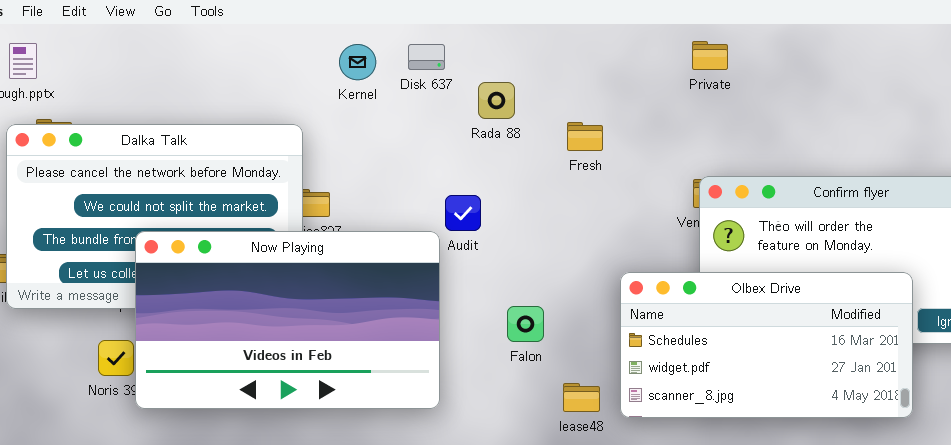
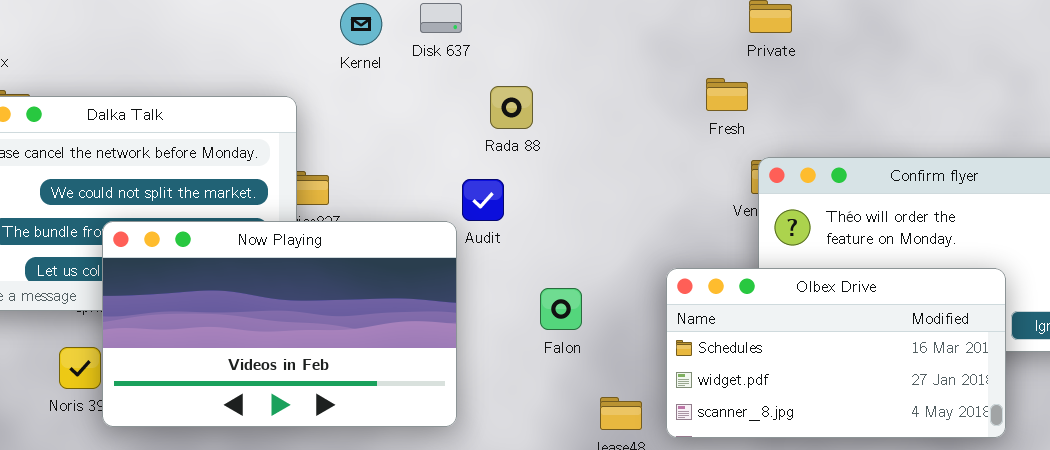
Rada 88: [478,82,515,119] -> [490,86,533,129], moved
Fresh: [567,122,603,151] -> [706,78,748,111], moved
Falon: [507,306,544,342] -> [540,288,582,330], moved

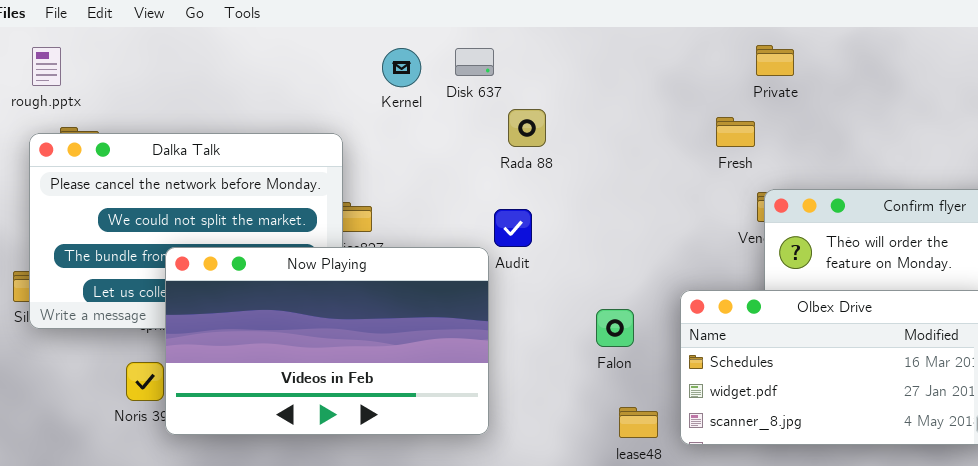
Rada 88: [490,86,533,129] -> [508,109,546,147], moved
Falon: [540,288,582,330] -> [596,309,634,347], moved

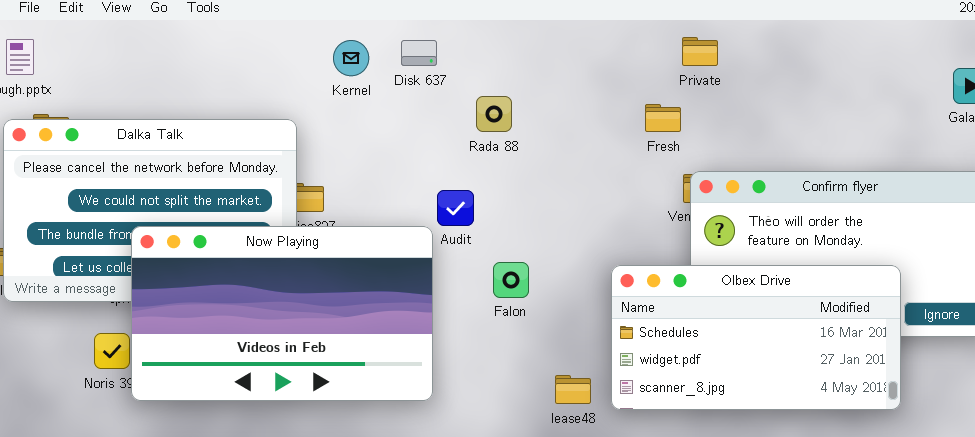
Rada 88: [508,109,546,147] -> [476,96,512,132], moved
Falon: [596,309,634,347] -> [493,262,529,298], moved

